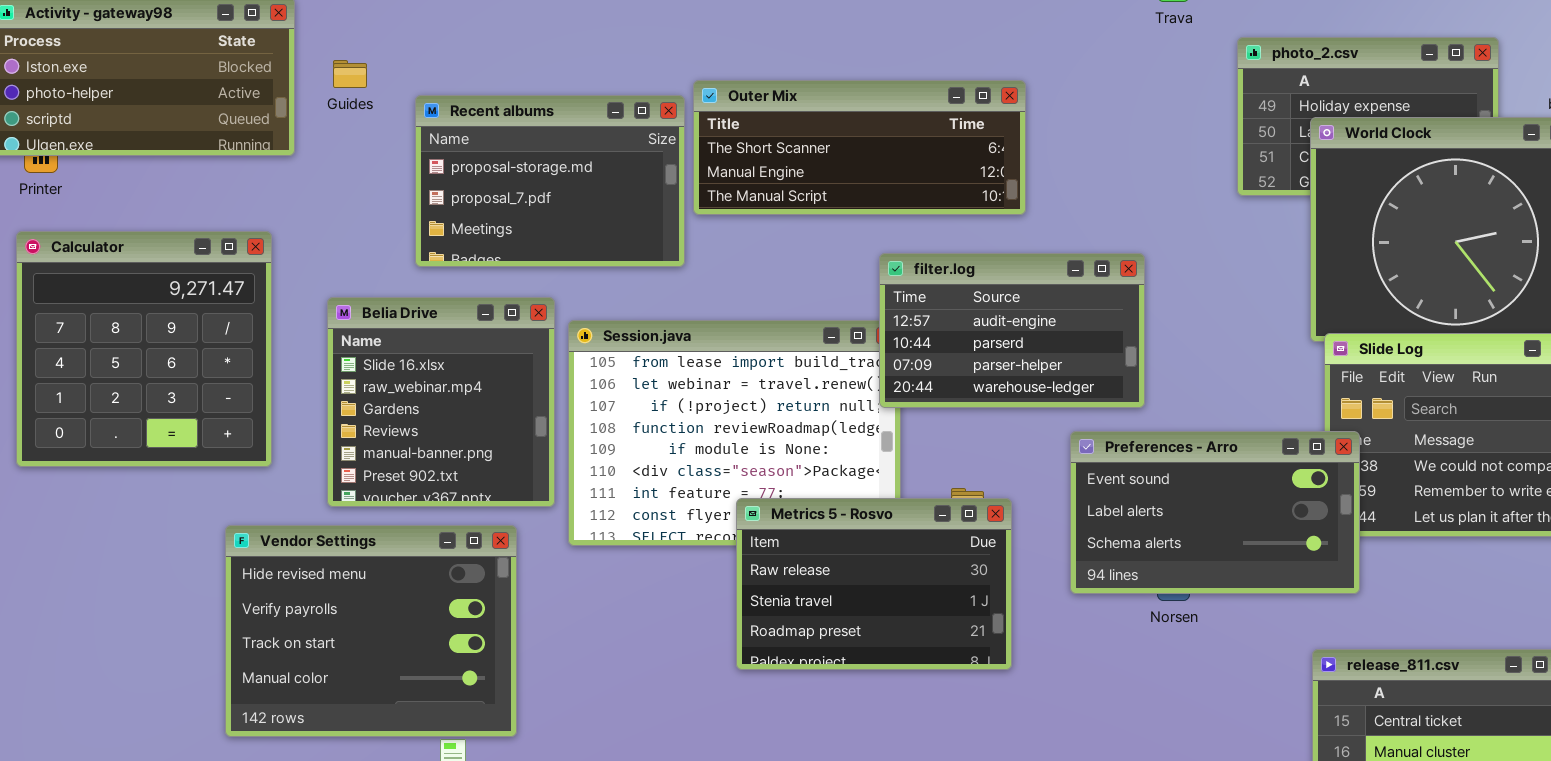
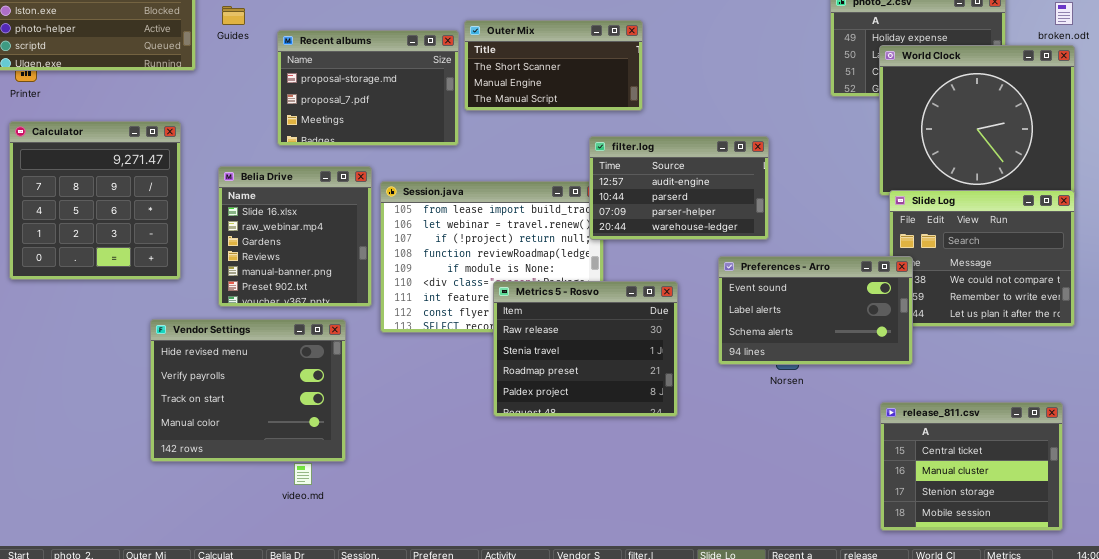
Outer Mix: [693,80,1026,215] -> [464,20,643,111], resized
Metrics 5 - Rosvo: [736,498,1012,670] -> [493,281,678,417], resized

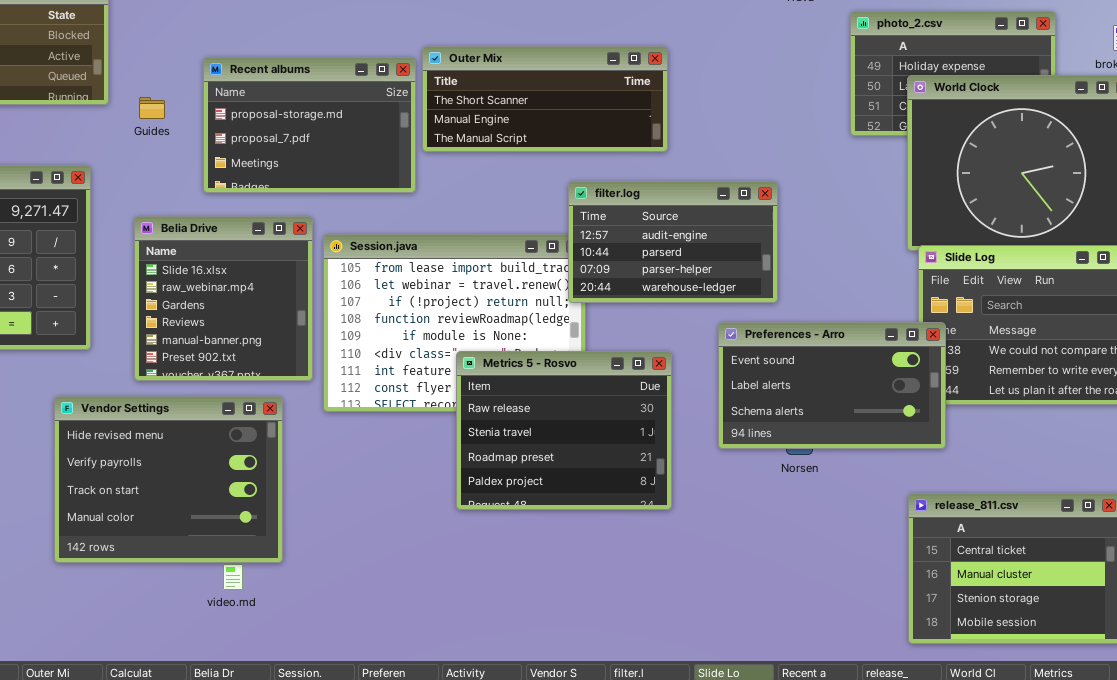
Guides: [222,6,245,25] -> [139,97,165,119], moved
Outer Mix: [464,20,643,111] -> [422,46,668,152], resized

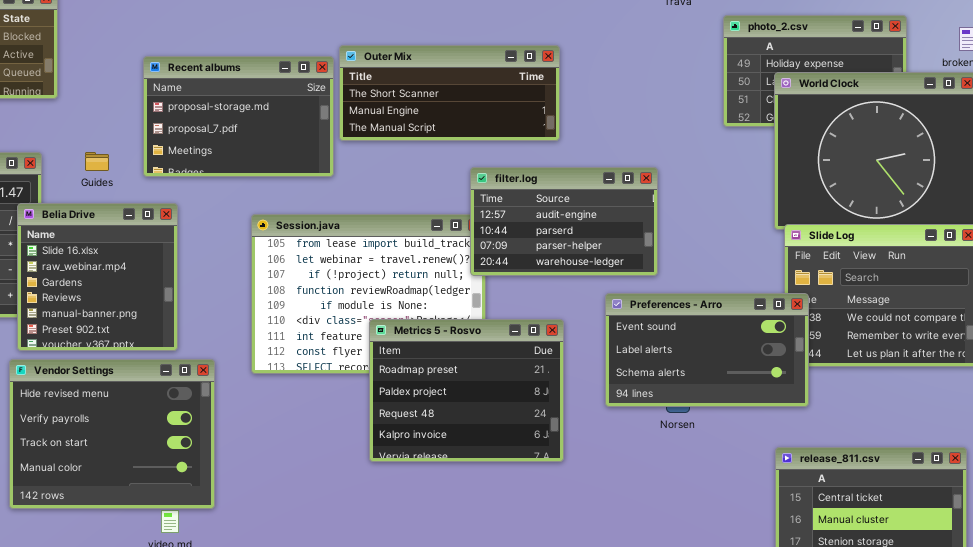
Guides: [139,97,165,119] -> [85,152,109,171], moved
Belia Drive: [134,216,313,381] -> [17,203,178,351], moved
Metrics 5 - Rosvo: [456,351,672,510] -> [369,319,564,462], scrolled down 2 rows

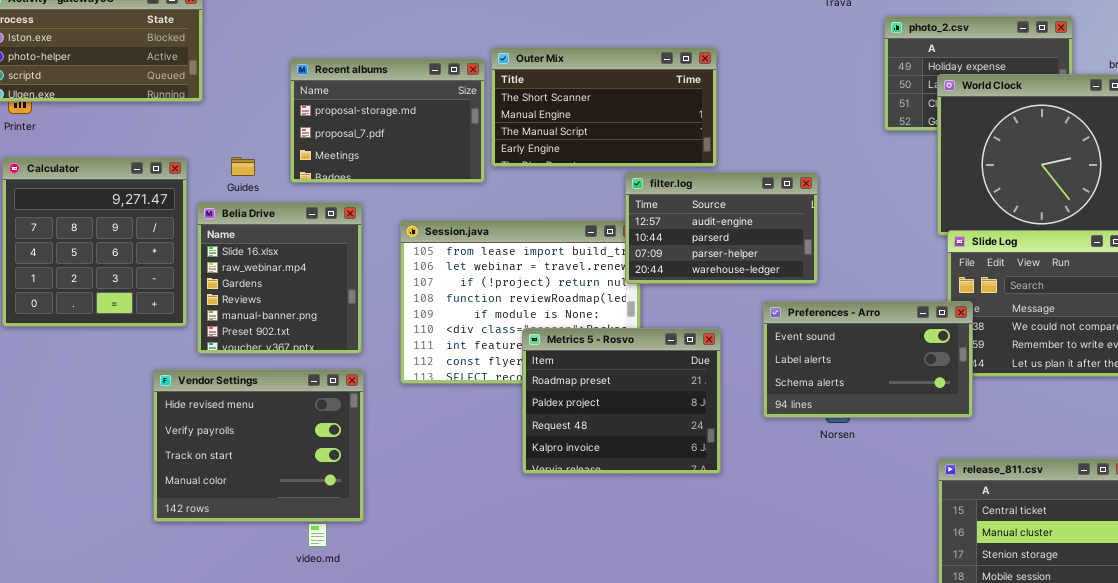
Outer Mix: [339,45,560,141] -> [491,47,717,167], resized
Belia Drive: [17,203,178,351] -> [197,202,362,354], moved

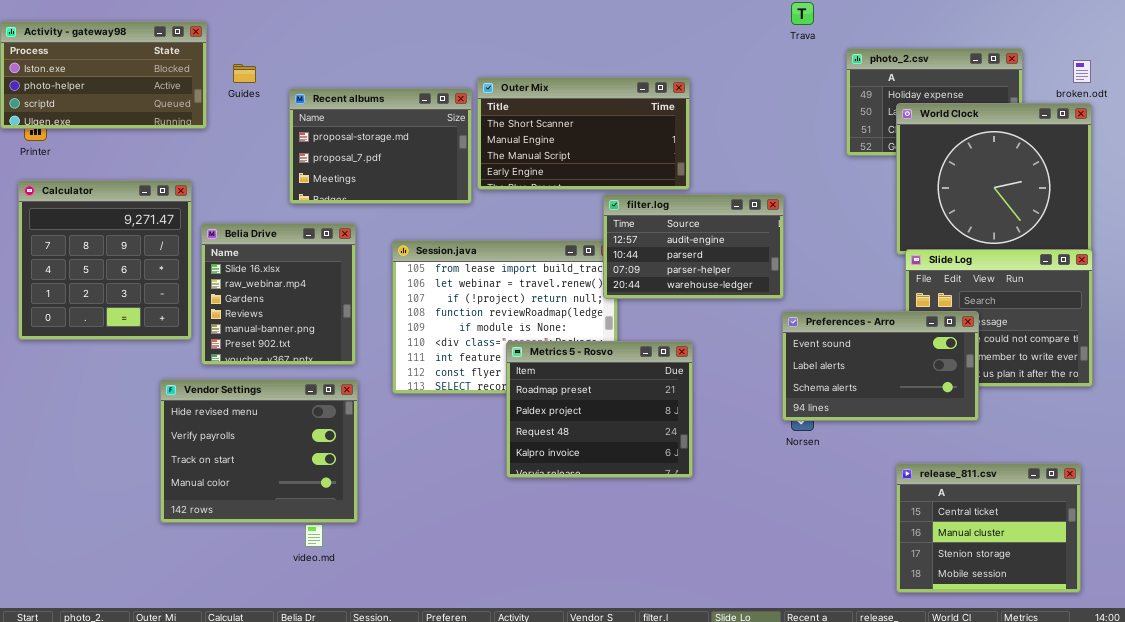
Guides: [231,157,255,176] -> [233,64,256,83], moved
Preferences - Arro: [763,301,973,418] -> [782,311,979,421], moved

